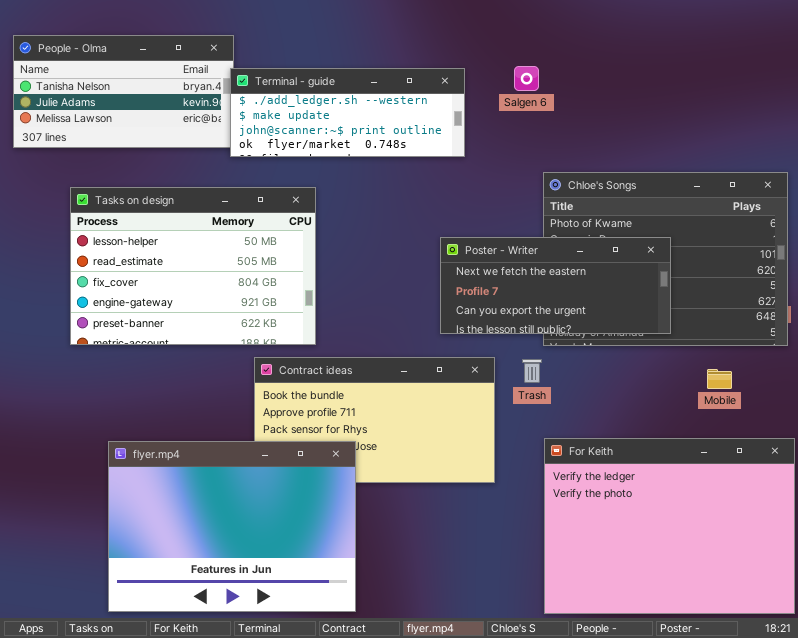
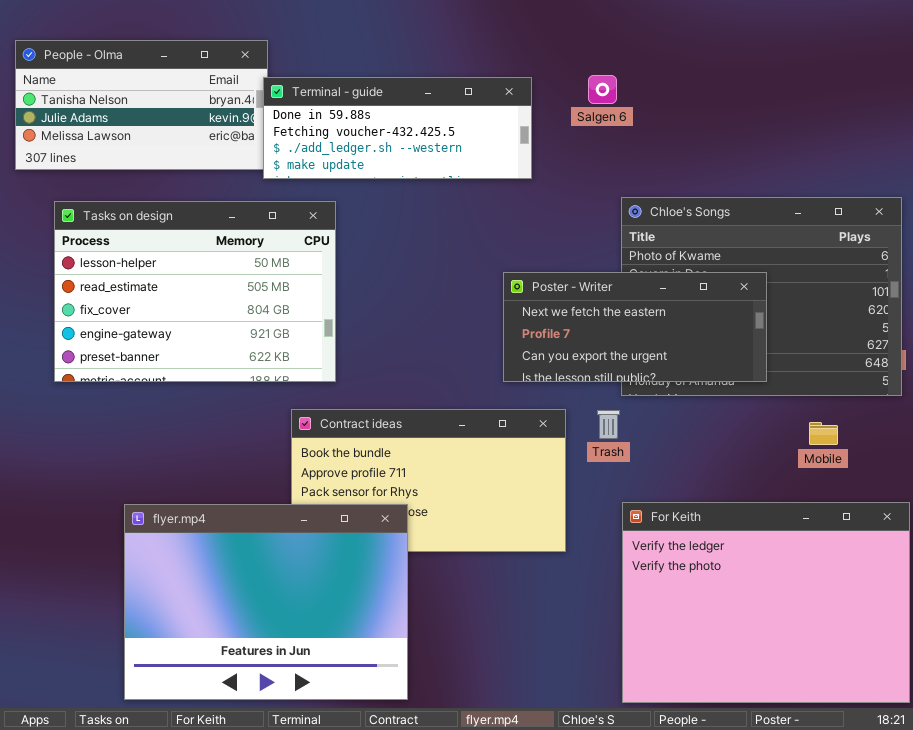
Terminal - guide: [230,68,465,157] -> [263,77,532,179], scrolled up 2 rows
Tasks on design: [70,187,316,345] -> [54,201,336,382], moved

